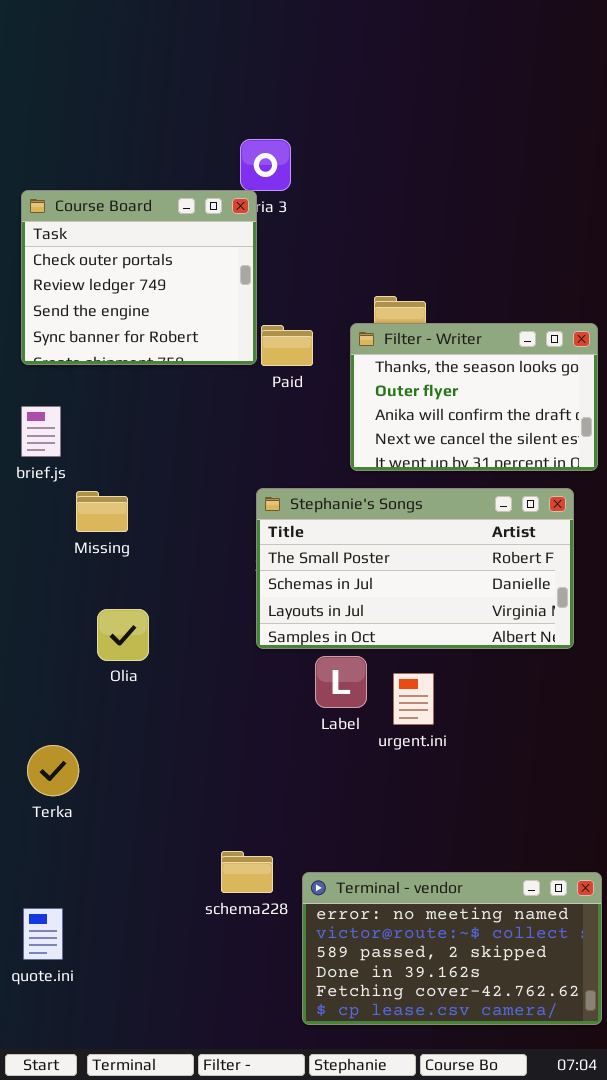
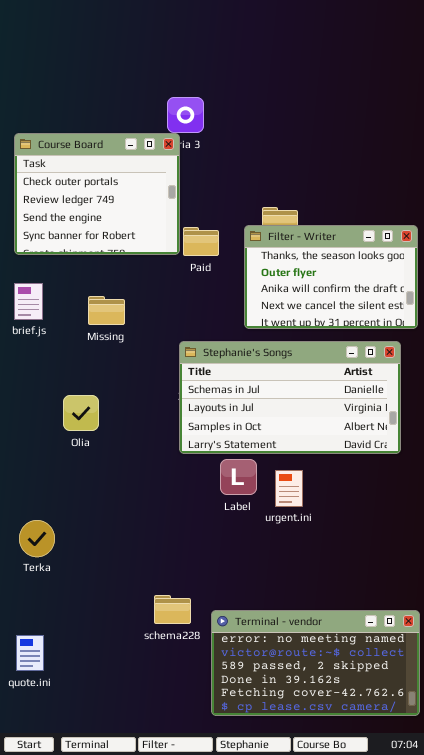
Stephanie's Songs: [256,488,574,649] -> [179,341,401,454], scrolled down 1 row
Missing: [76,491,128,532] -> [88,296,125,325], moved
Olia: [97,609,149,661] -> [63,395,99,431], moved

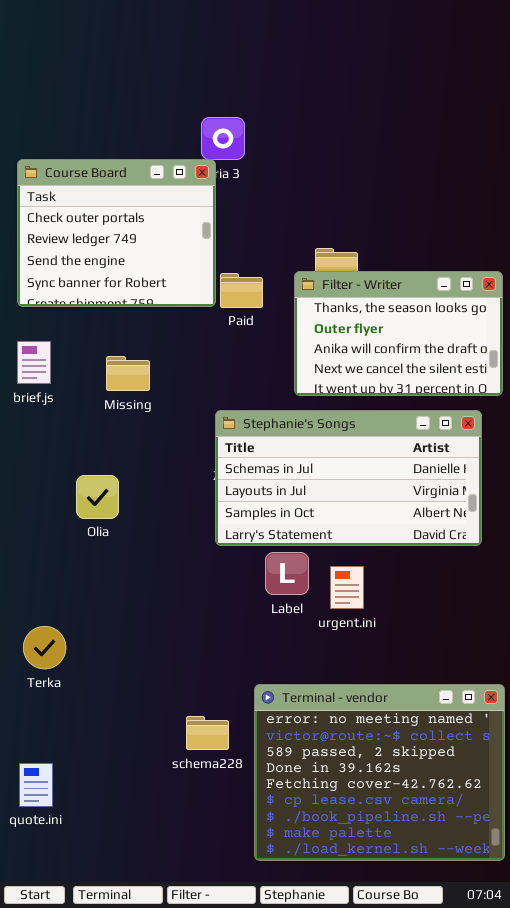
Terminal - vendor: [211,610,420,716] -> [254,684,505,861], resized

